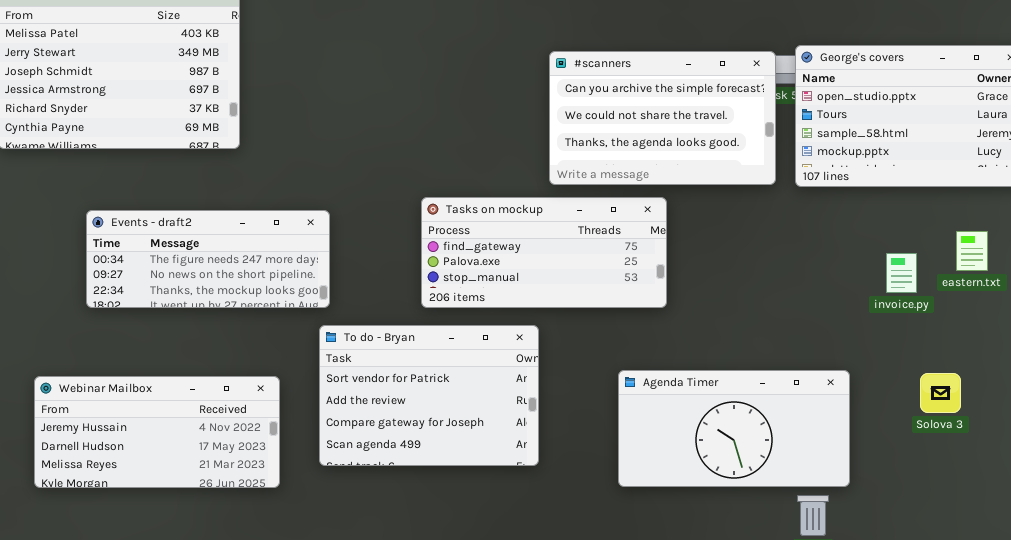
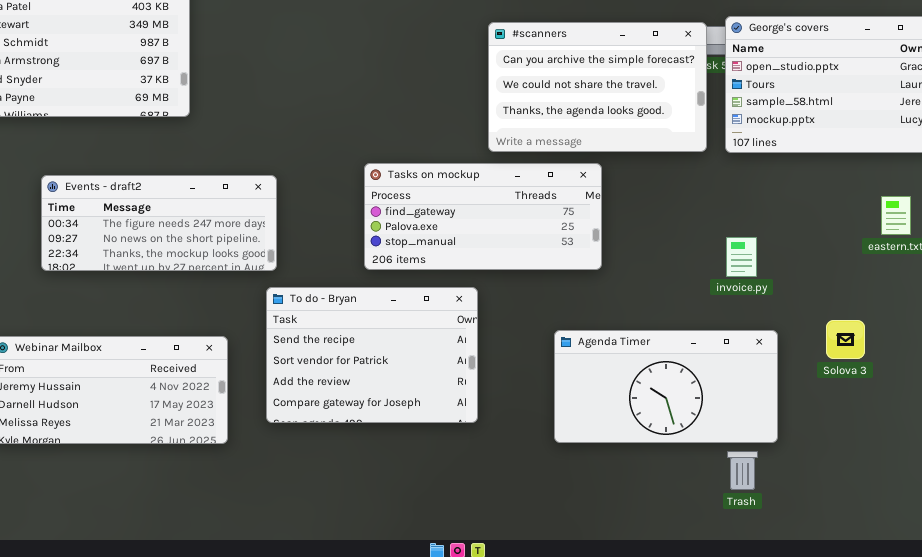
invoice.py: [886,253,917,293] -> [726,237,757,277], moved
To do - Bryan: [319,325,539,466] -> [266,287,478,423], scrolled up 1 row
Solova 3: [920,373,961,413] -> [826,320,865,359], moved

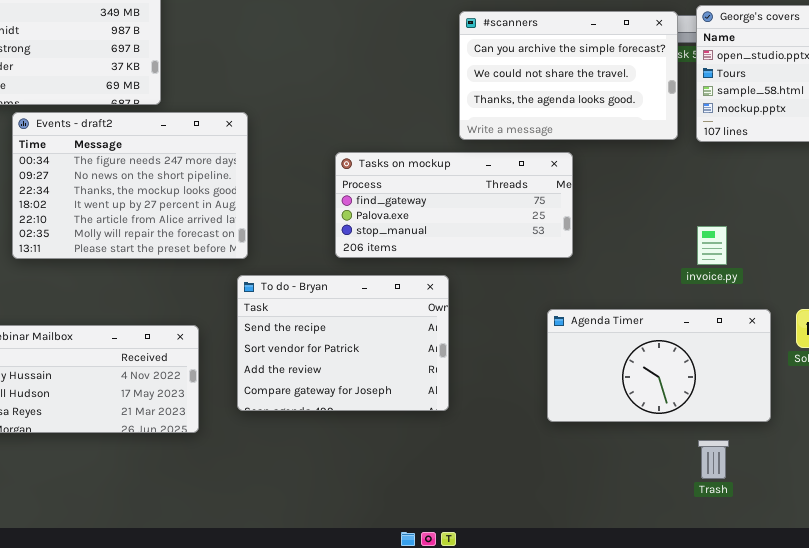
Events - draft2: [41,175,277,271] -> [12,112,248,259], resized
Agenda Timer: [554,330,778,443] -> [547,309,771,422], moved

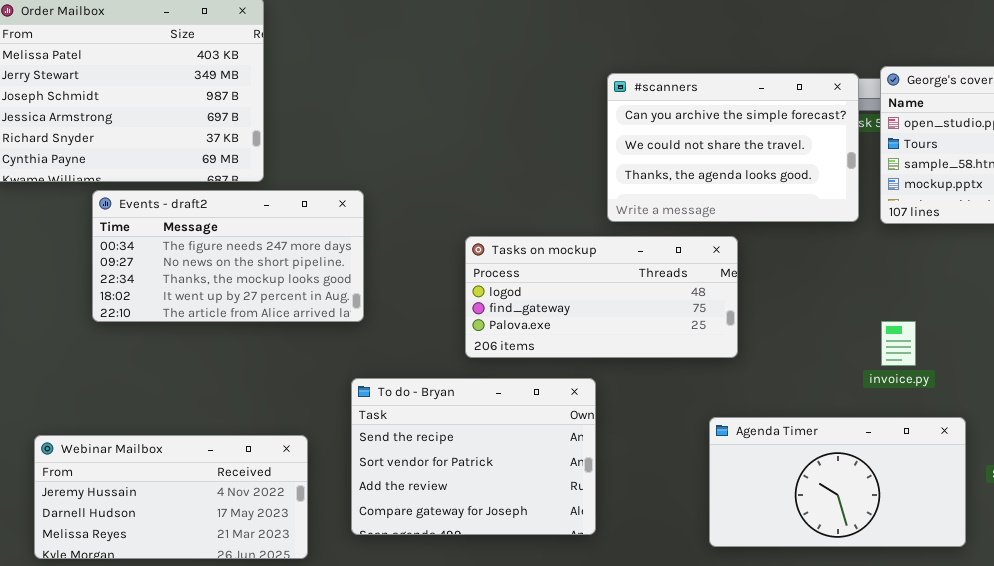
Events - draft2: [12,112,248,259] -> [92,190,364,322], resized
Tasks on mockup: [335,152,573,258] -> [465,236,738,358], scrolled up 1 row

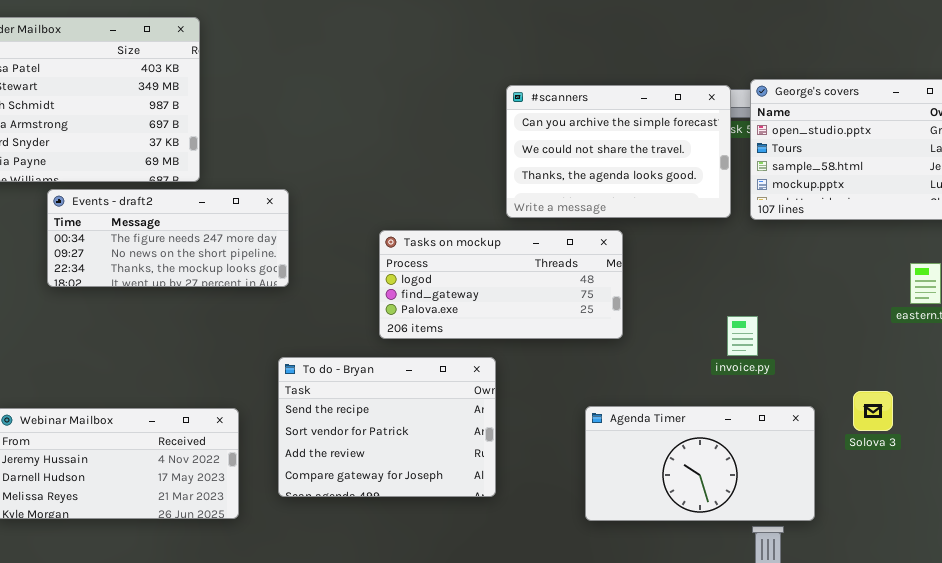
Events - draft2: [92,190,364,322] -> [47,189,289,287], resized
invoice.py: [881,321,916,366] -> [727,316,758,356], moved
Agenda Timer: [709,417,966,547] -> [585,406,815,521], moved

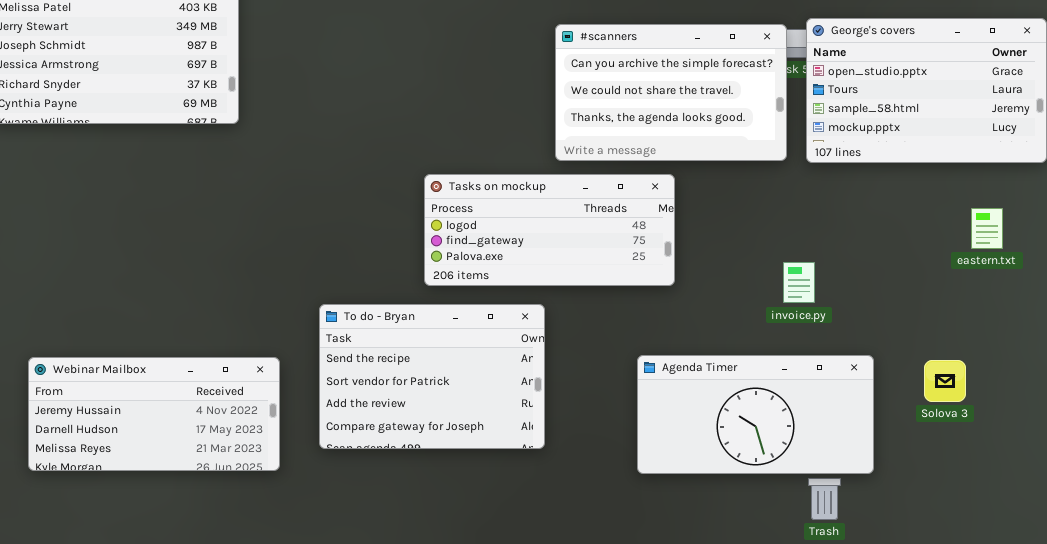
Events - draft2: [47,189,289,287] -> none, closed
Solova 3: [853,391,893,431] -> [924,360,966,402], moved

